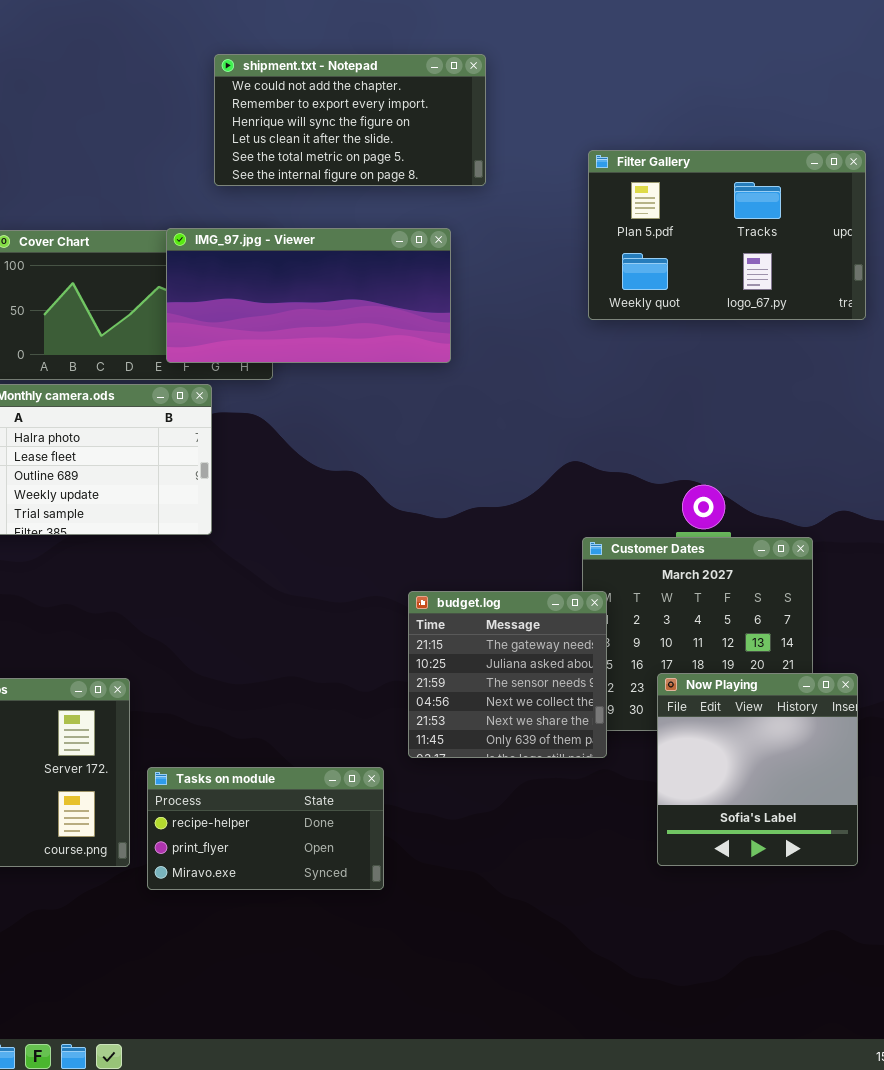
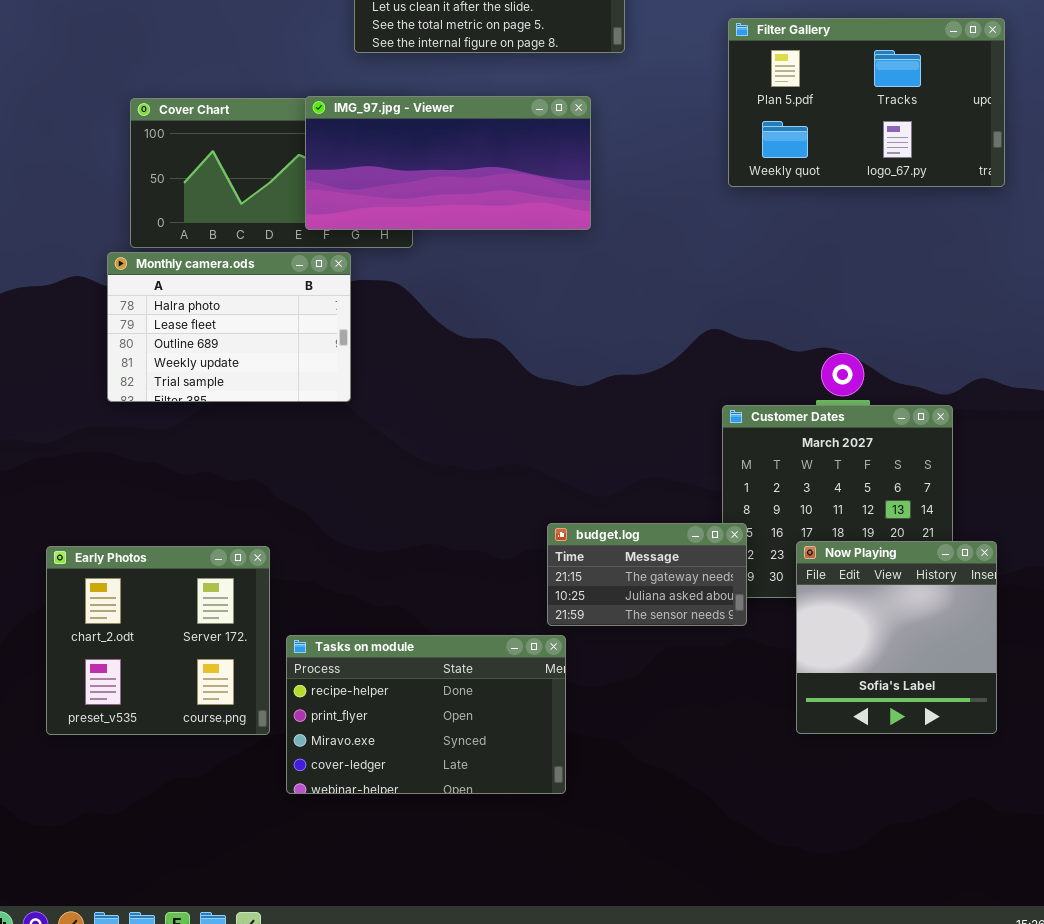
budget.log: [408,591,607,758] -> [547,523,747,626], resized
Tasks on module: [147,767,384,890] -> [286,635,566,794], resized

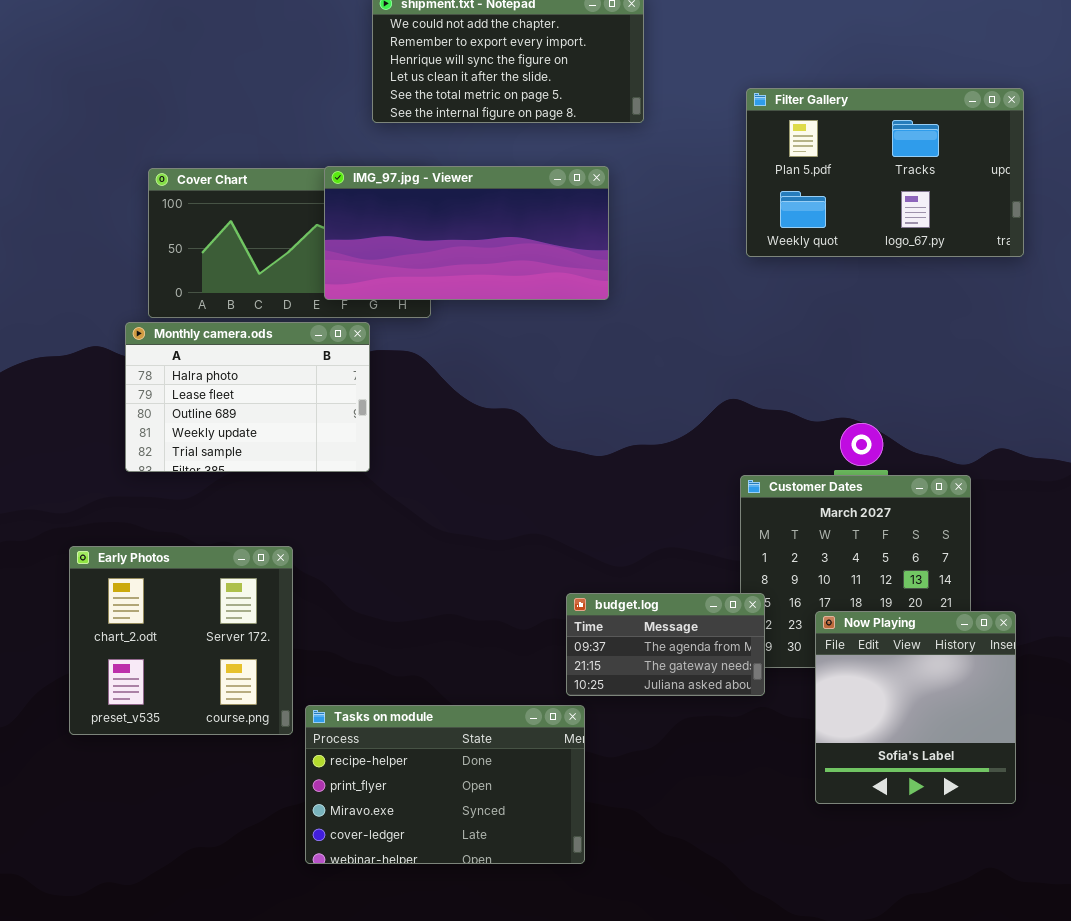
budget.log: [547,523,747,626] -> [566,593,765,696], scrolled up 1 row
Early Photos: [46,546,270,735] -> [69,546,293,735], moved

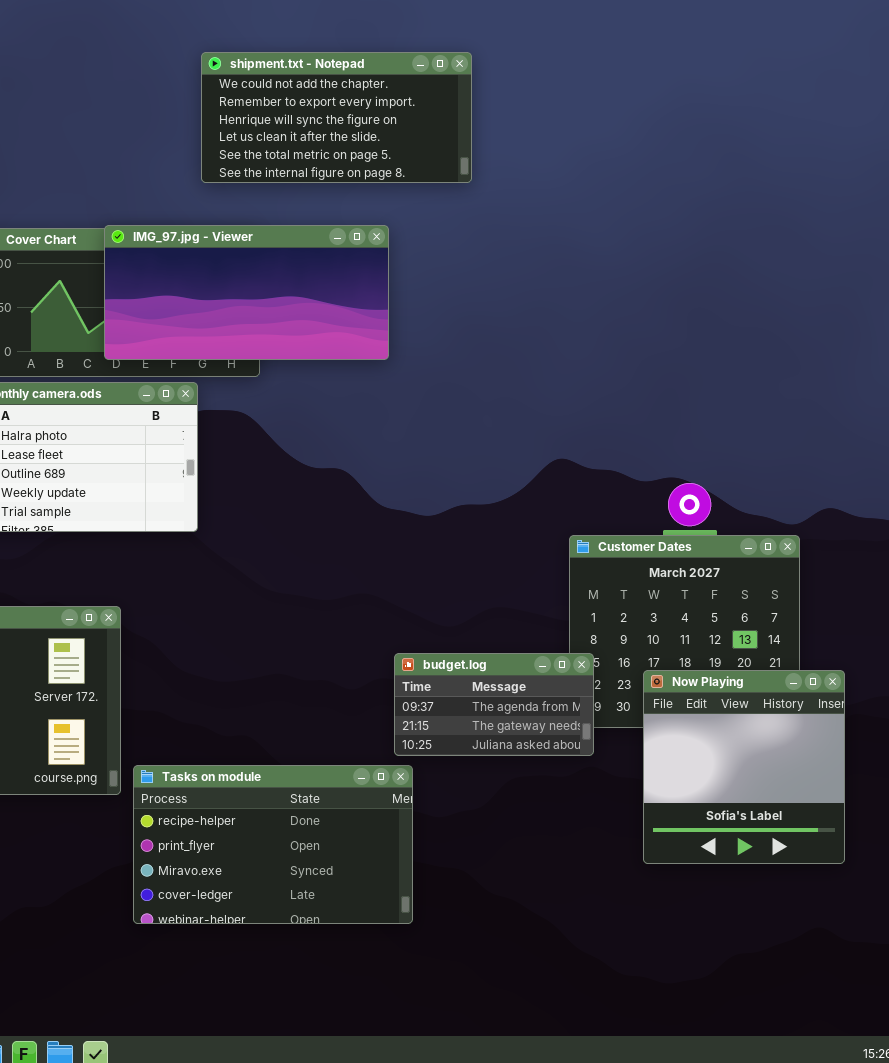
Filter Gallery: [746,88,1024,257] -> none, closed
IMG_97.jpg - Viewer: [324,166,609,300] -> [104,225,389,360], moved

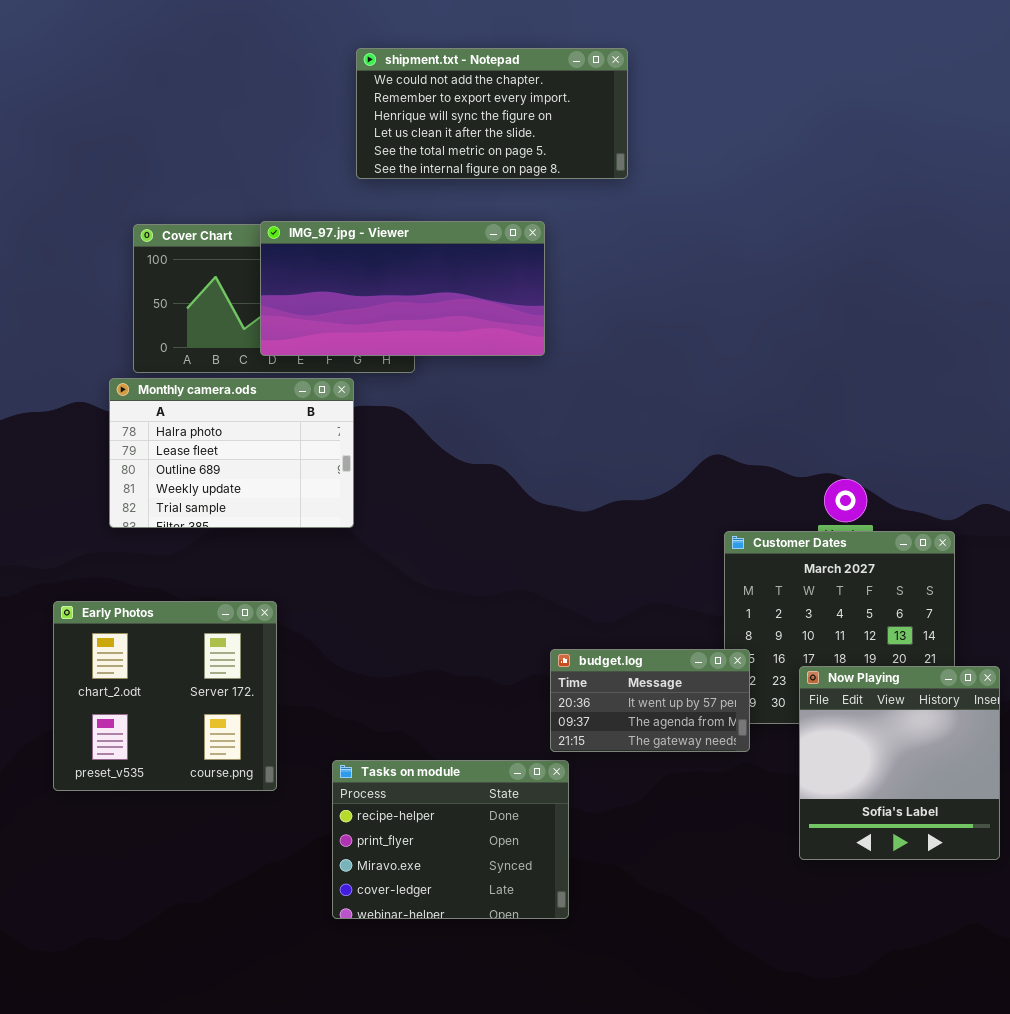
budget.log: [394,653,594,756] -> [550,649,750,752], scrolled up 1 row
Tasks on module: [133,765,413,924] -> [332,760,569,919], resized

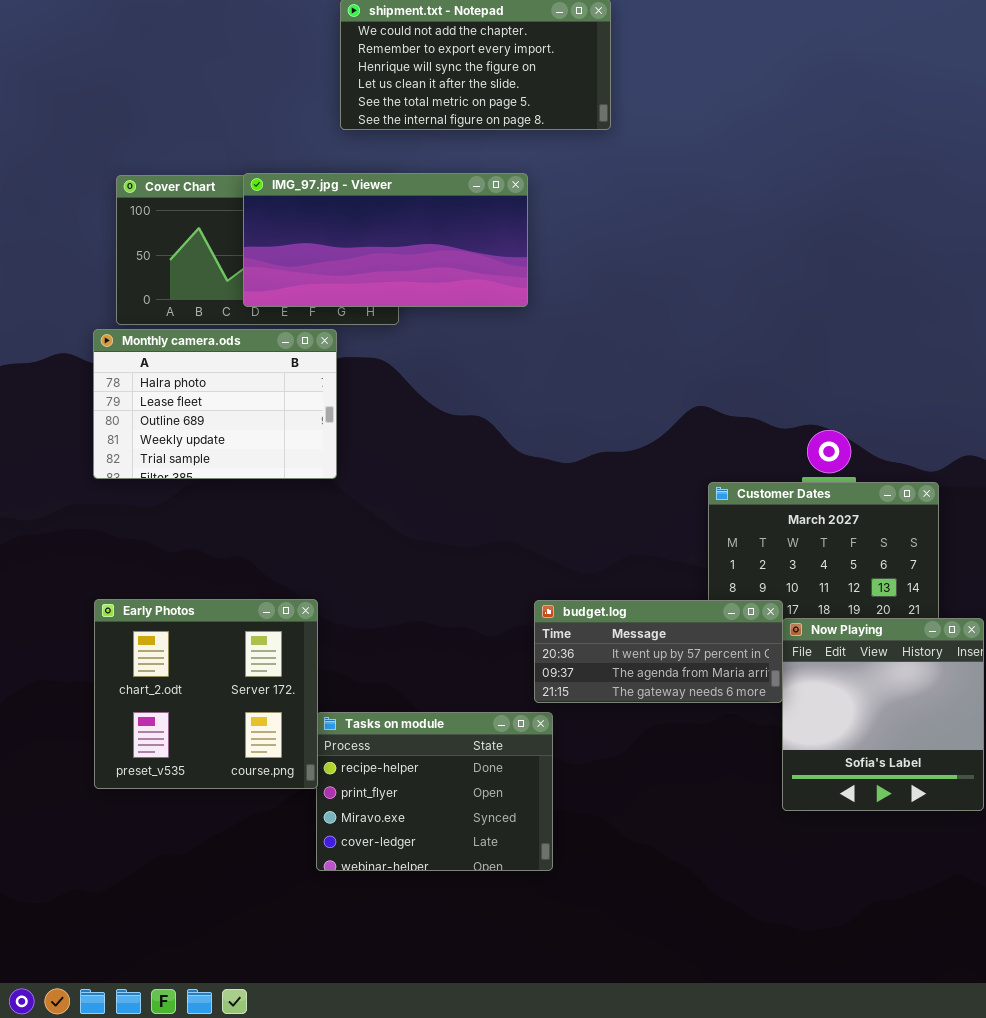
Early Photos: [53,601,277,791] -> [94,599,318,789], moved
budget.log: [550,649,750,752] -> [534,600,783,703], resized

